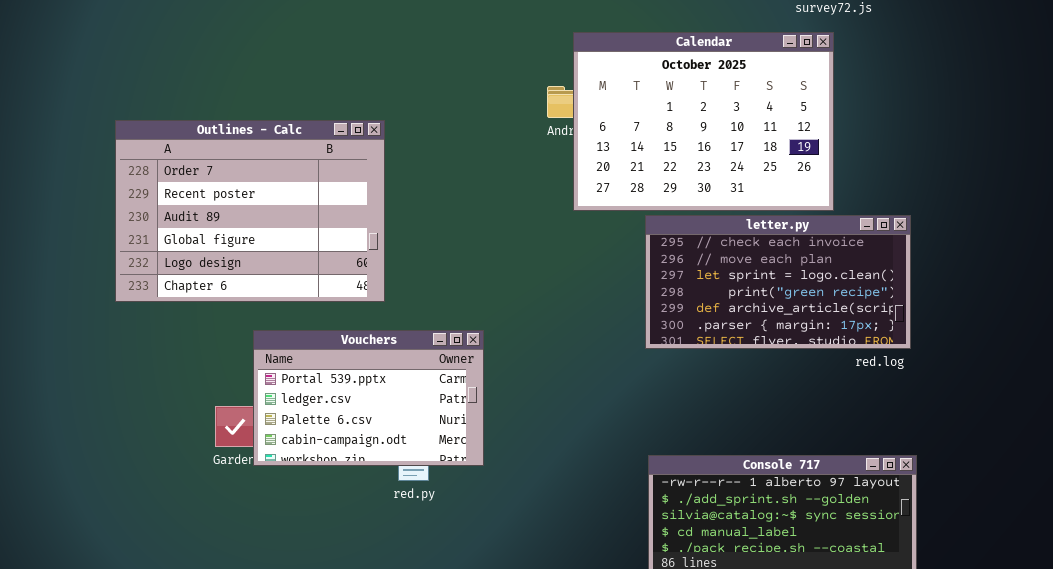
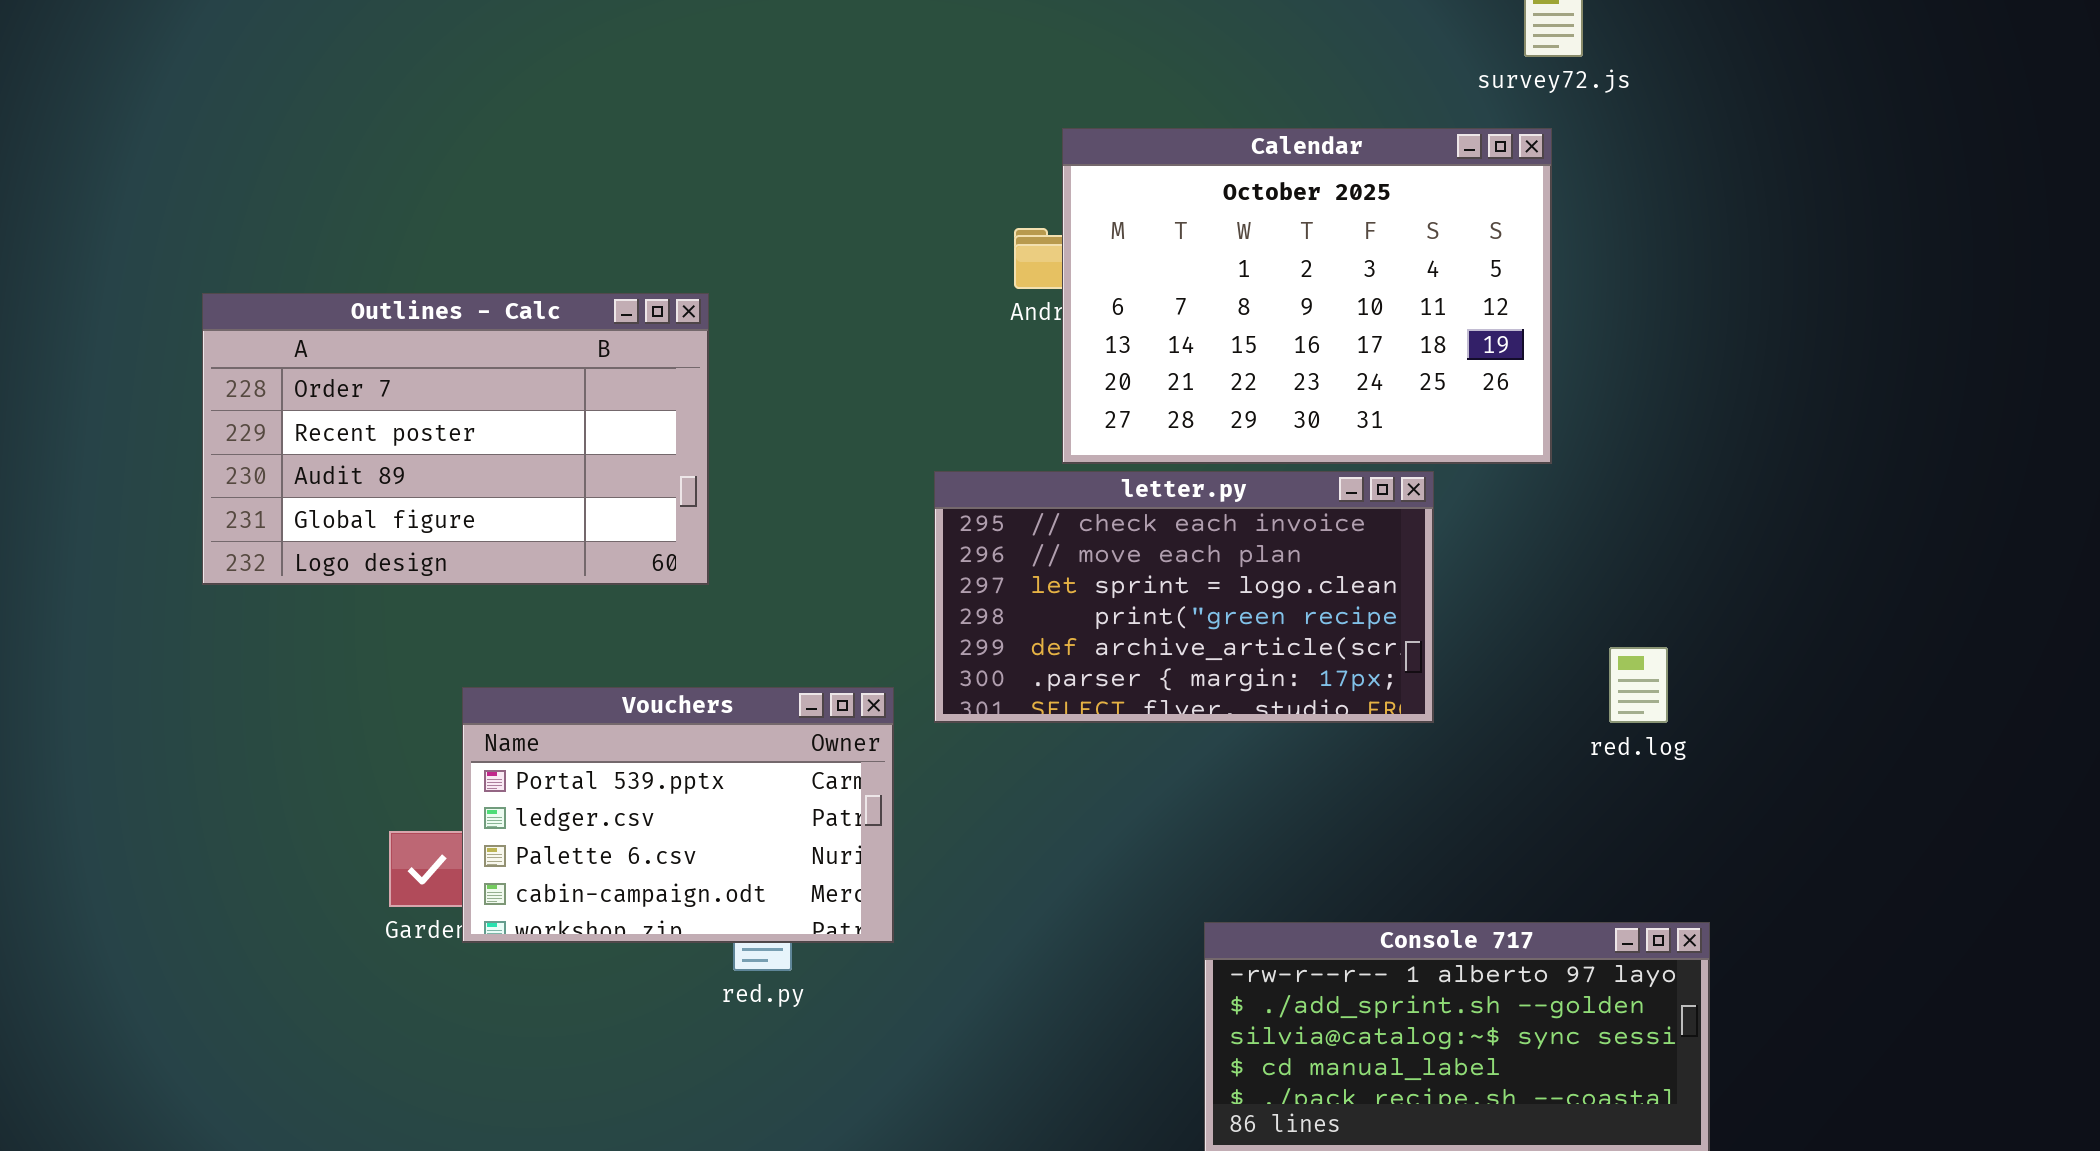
Outlines - Calc: [115,120,385,302] -> [202,293,709,585], resized
letter.py: [645,215,911,349] -> [934,471,1434,723], moved

